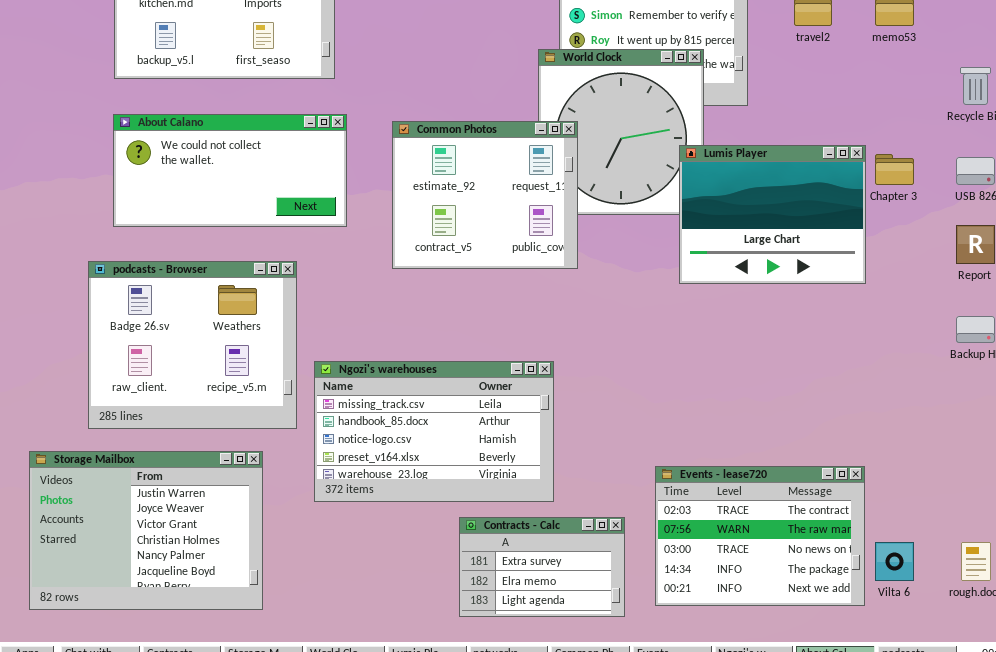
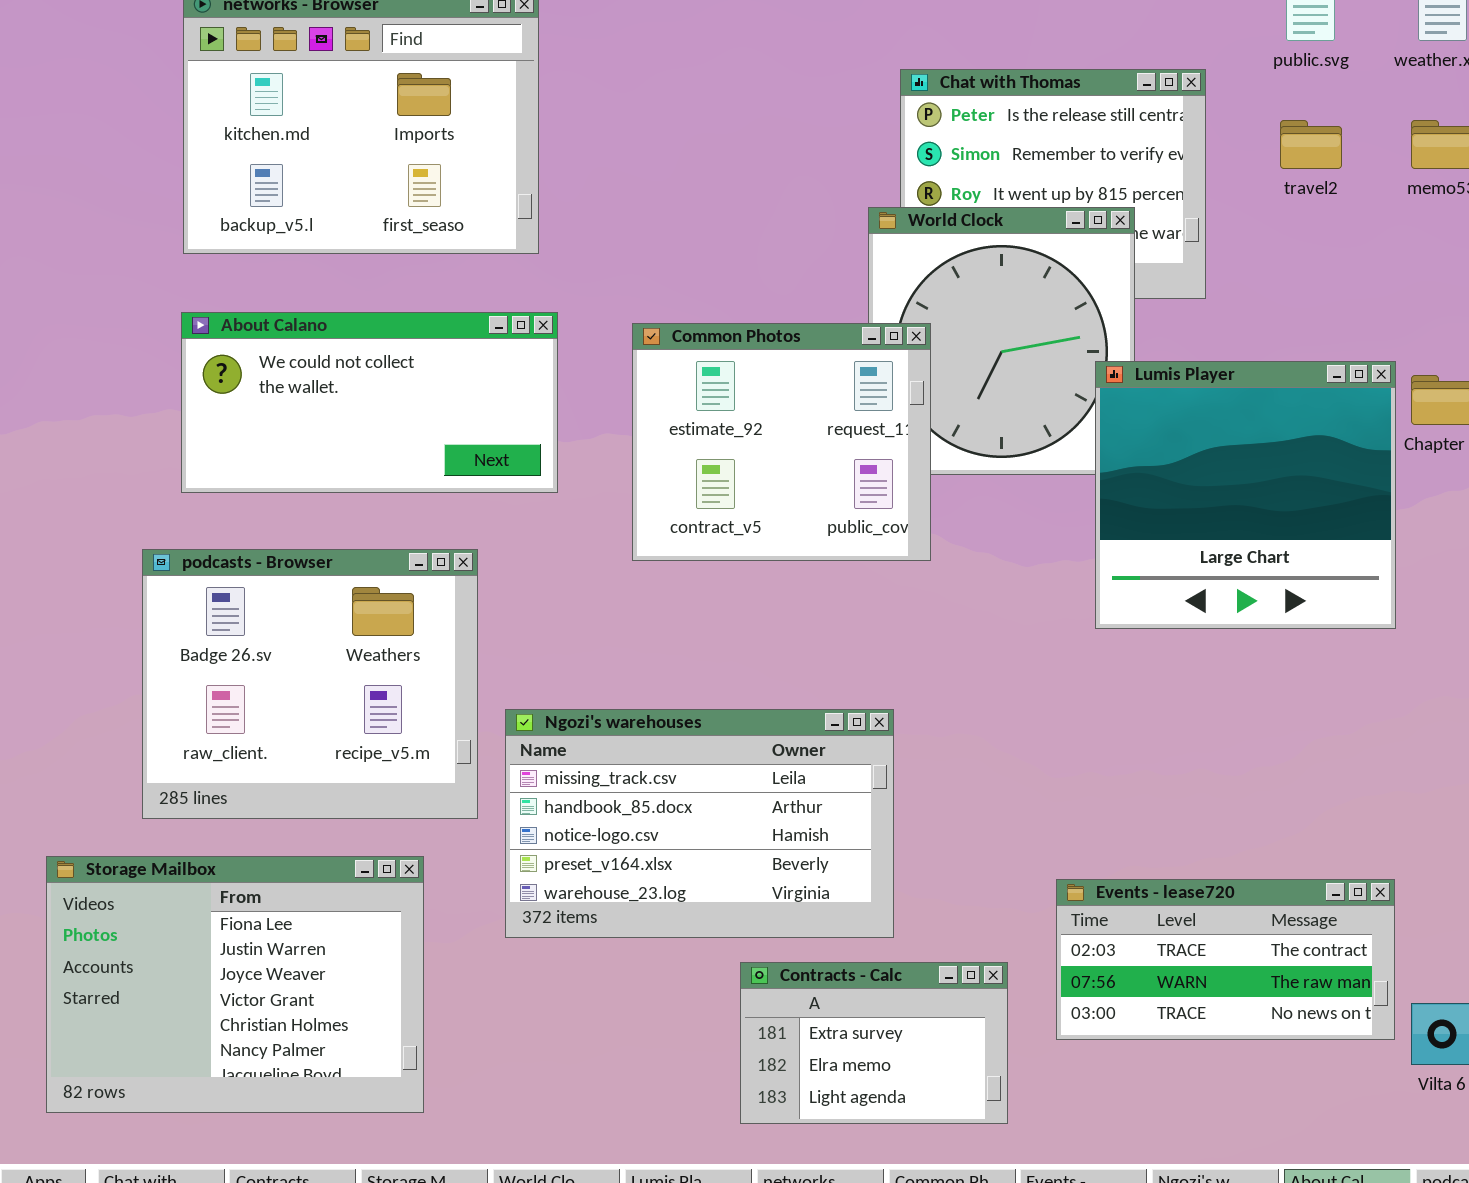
Lumis Player: [679,145,866,284] -> [1095,361,1396,629], resized
Storage Mailbox: [29,451,263,610] -> [46,856,424,1113], scrolled up 1 row
Events - lease720: [655,466,865,606] -> [1056,879,1395,1040], resized

